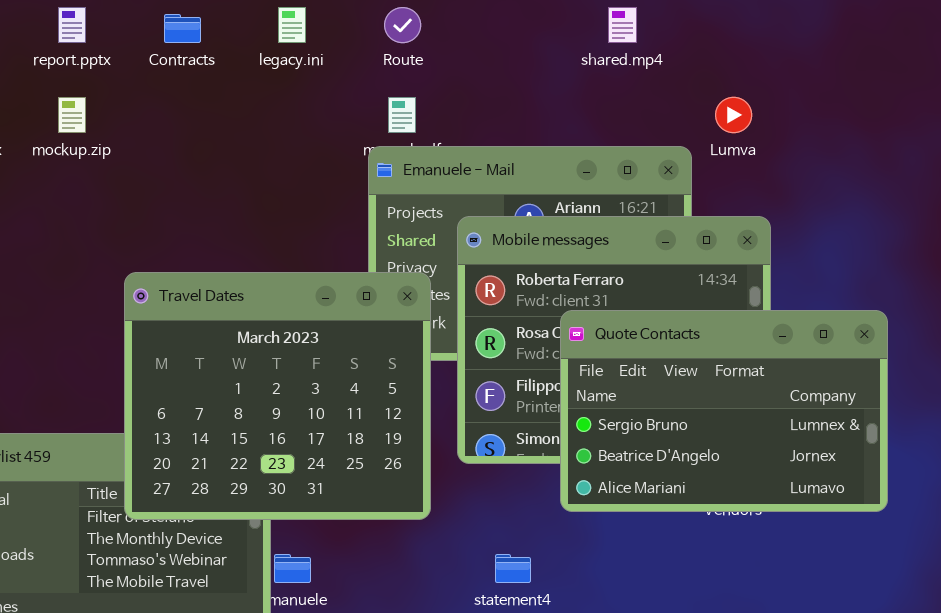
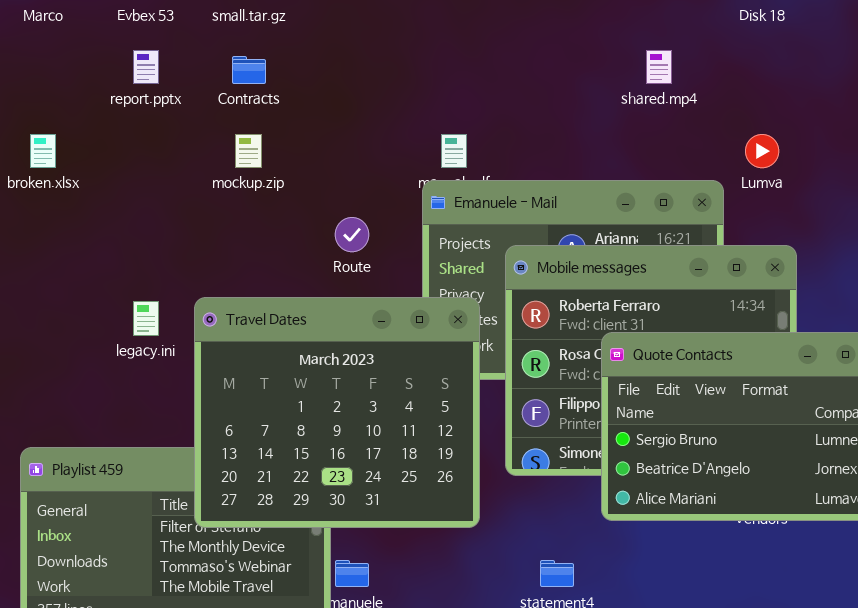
legacy.ini: [278,7,306,43] -> [133,301,159,336], moved
Route: [384,7,421,43] -> [335,217,369,252], moved
mockup.zip: [58,97,86,133] -> [235,134,262,168], moved

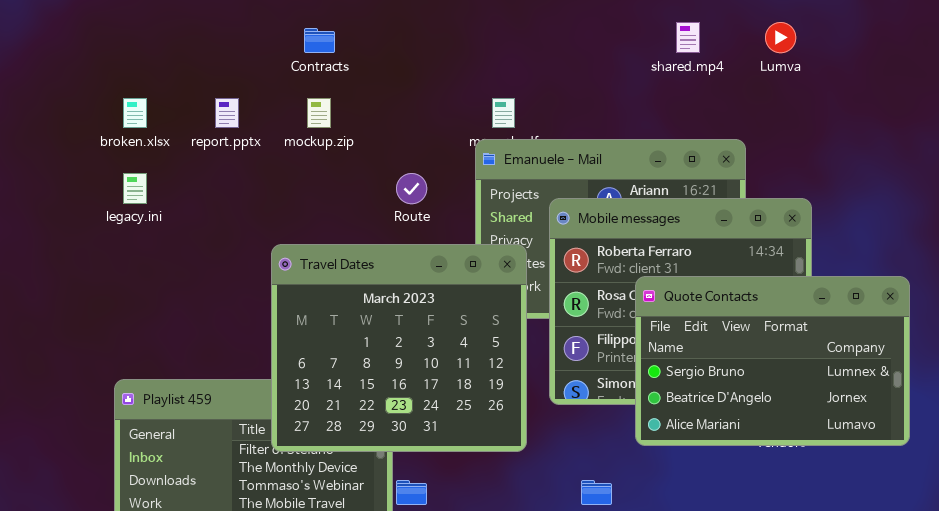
report.pptx: [133,50,159,84] -> [215,98,239,128], moved
Lumva: [745,134,779,168] -> [765,22,796,53], moved
legacy.ini: [133,301,159,336] -> [123,173,147,204], moved

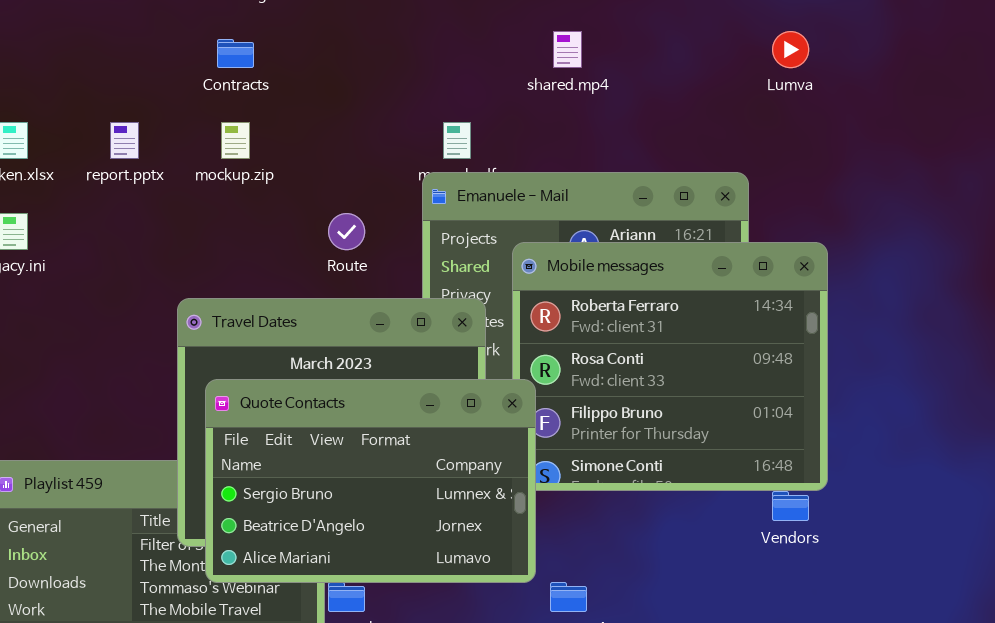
shared.mp4: [676,22,700,53] -> [553,31,582,68], moved
Quote Contacts: [635,276,910,446] -> [205,379,536,583], moved

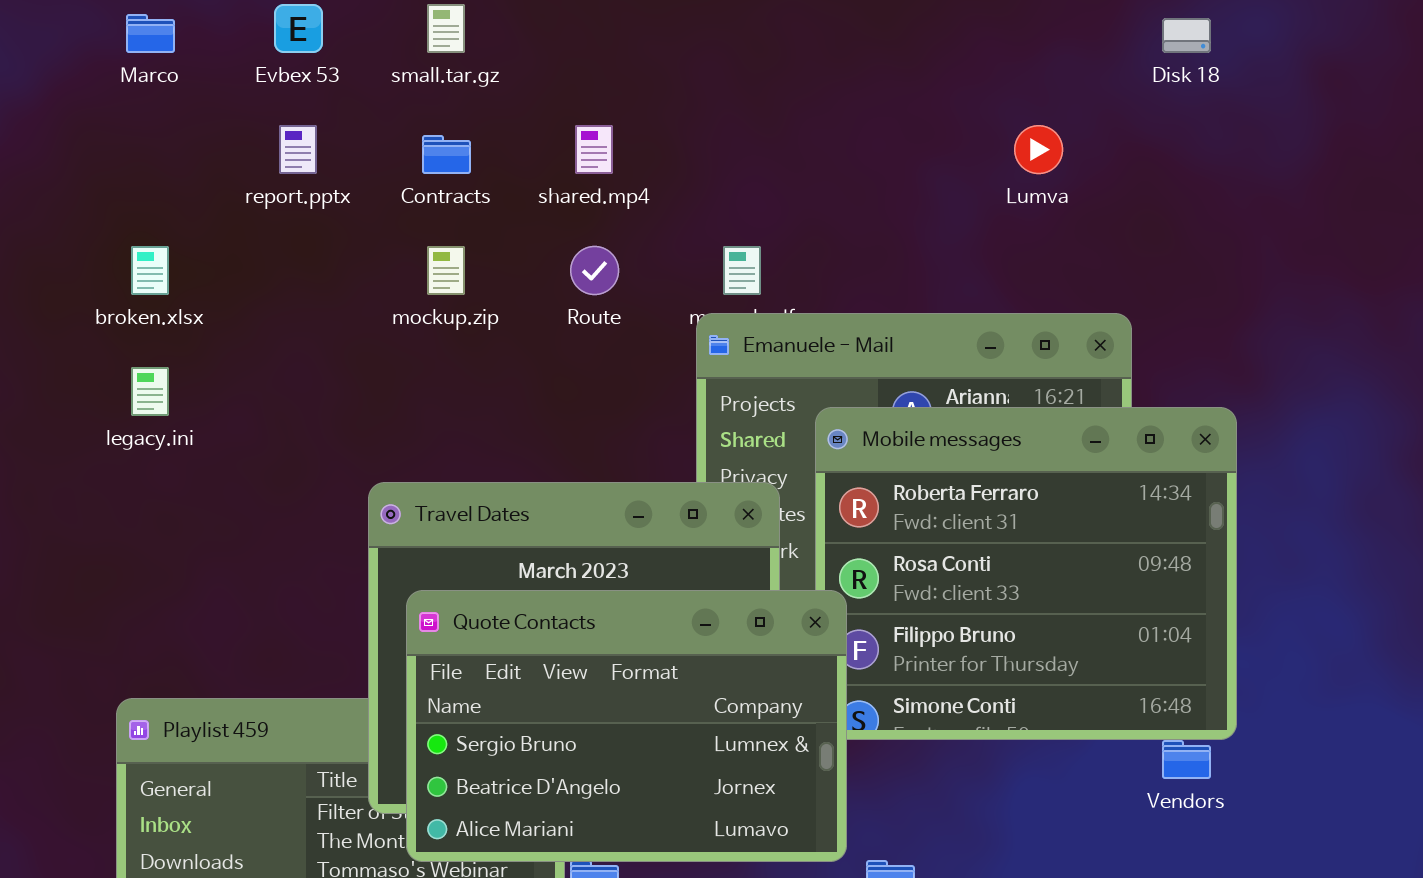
shared.mp4: [553,31,582,68] -> [575,125,613,174], moved
Lumva: [772,31,809,68] -> [1014,125,1063,174], moved
report.pptx: [110,122,139,159] -> [279,125,317,174], moved
Route: [328,213,365,250] -> [570,246,619,295], moved

